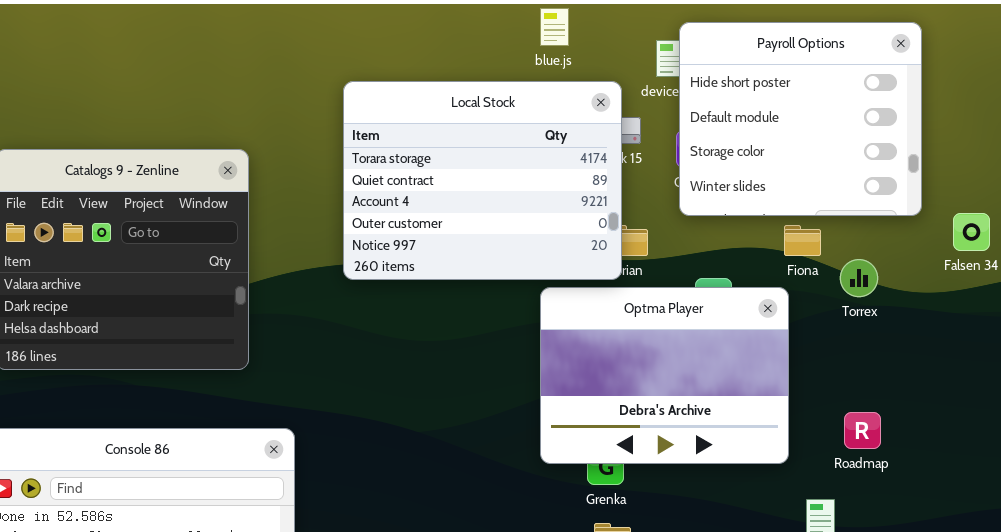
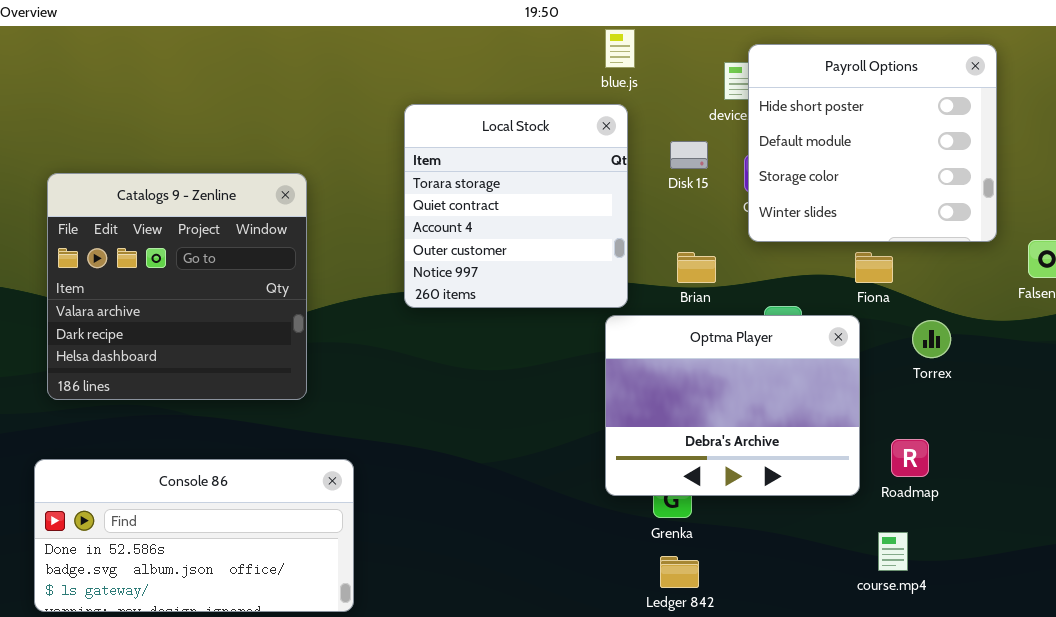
Local Stock: [343,81,622,280] -> [404,104,628,308], resized
Torrex: [840,259,878,297] -> [912,320,951,358], moved
Roadmap: [844,412,881,449] -> [891,439,929,477], moved

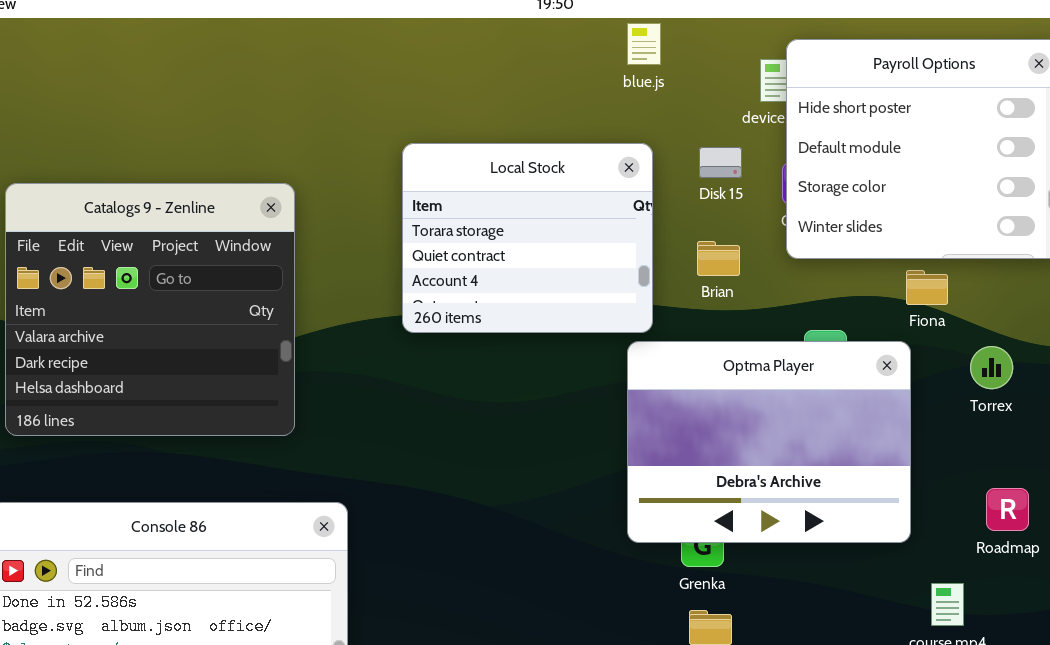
Local Stock: [404,104,628,308] -> [402,143,653,333], resized
Brian: [677,252,716,283] -> [697,241,740,276], moved
Roadmap: [891,439,929,477] -> [986,488,1029,531], moved

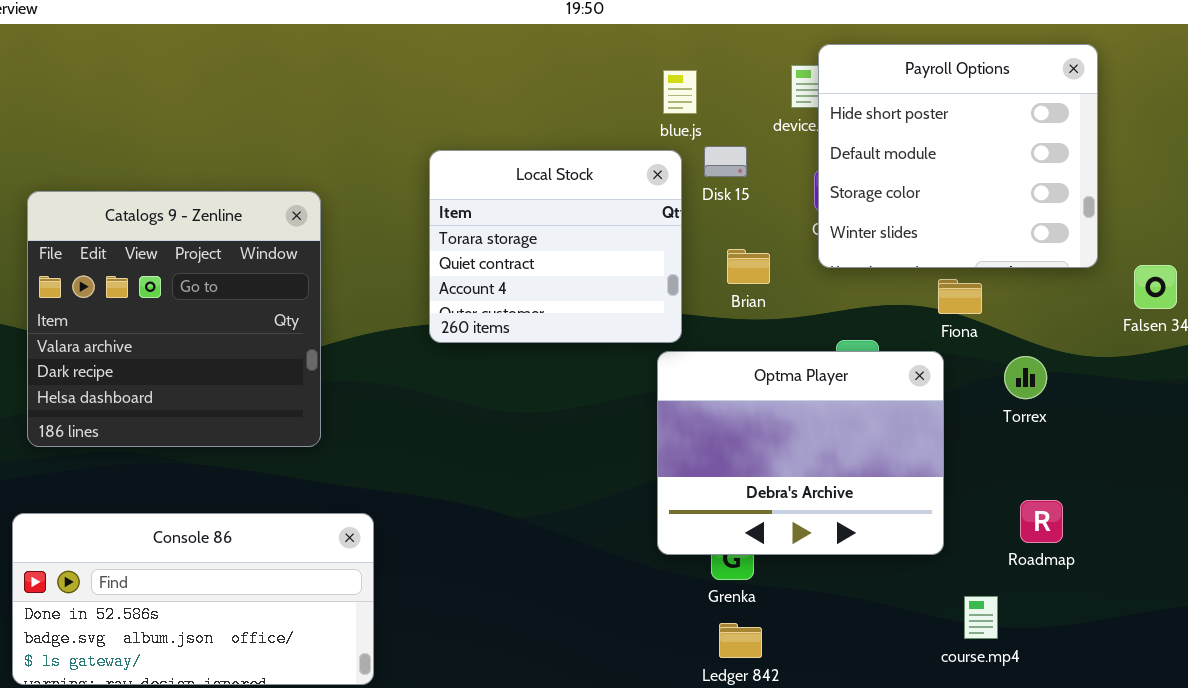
blue.js: [627,23,661,65] -> [663,70,697,114], moved
Disk 15: [699,147,742,178] -> [704,146,747,177], moved

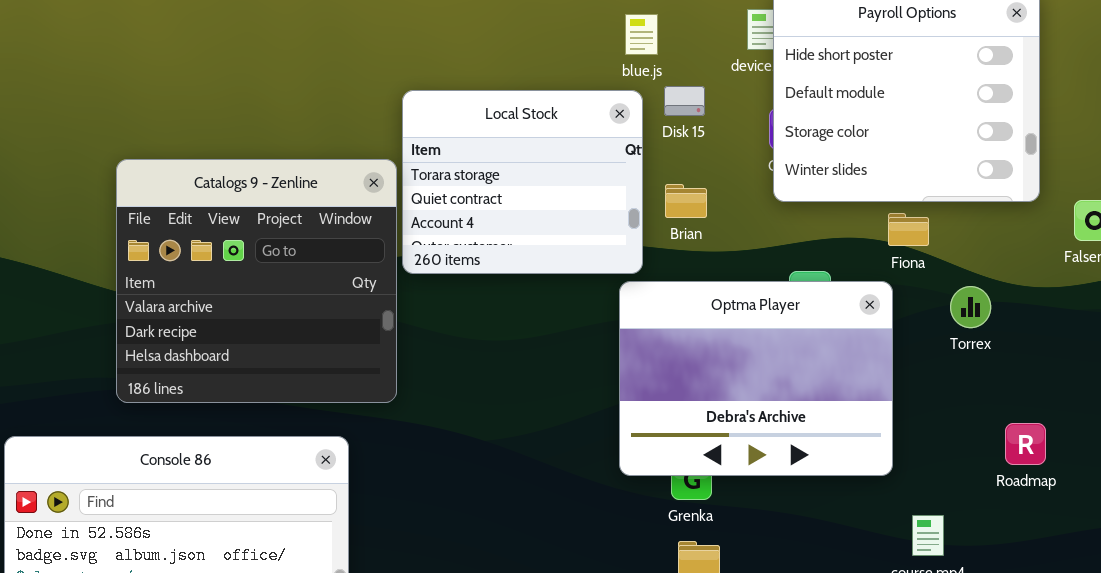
Catalogs 9 - Zenline: [27,191,321,447] -> [116,159,397,403], moved
Brian: [727,249,770,284] -> [665,184,707,218], moved
Roadmap: [1020,500,1063,543] -> [1005,423,1046,465], moved

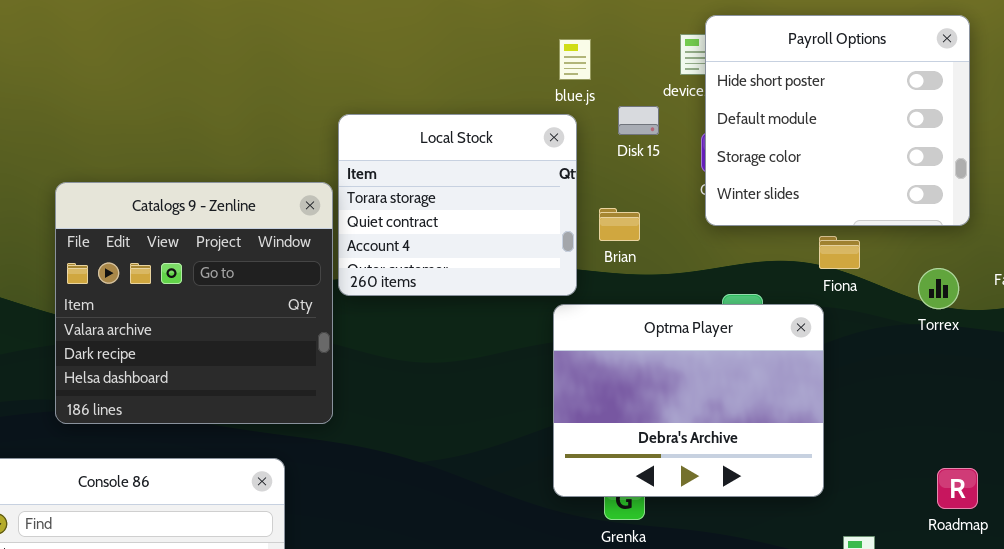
Disk 15: [664,86,705,116] -> [618,106,659,135], moved
Torrex: [950,286,991,328] -> [918,268,959,309], moved
Roadmap: [1005,423,1046,465] -> [937,468,978,509], moved

